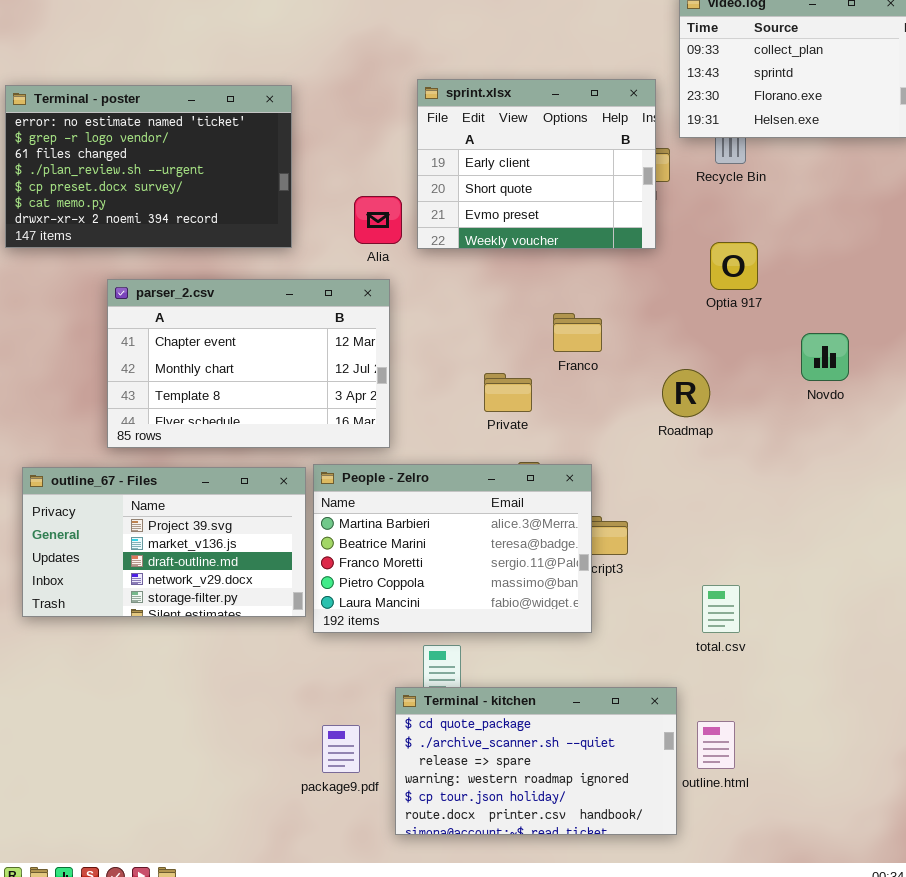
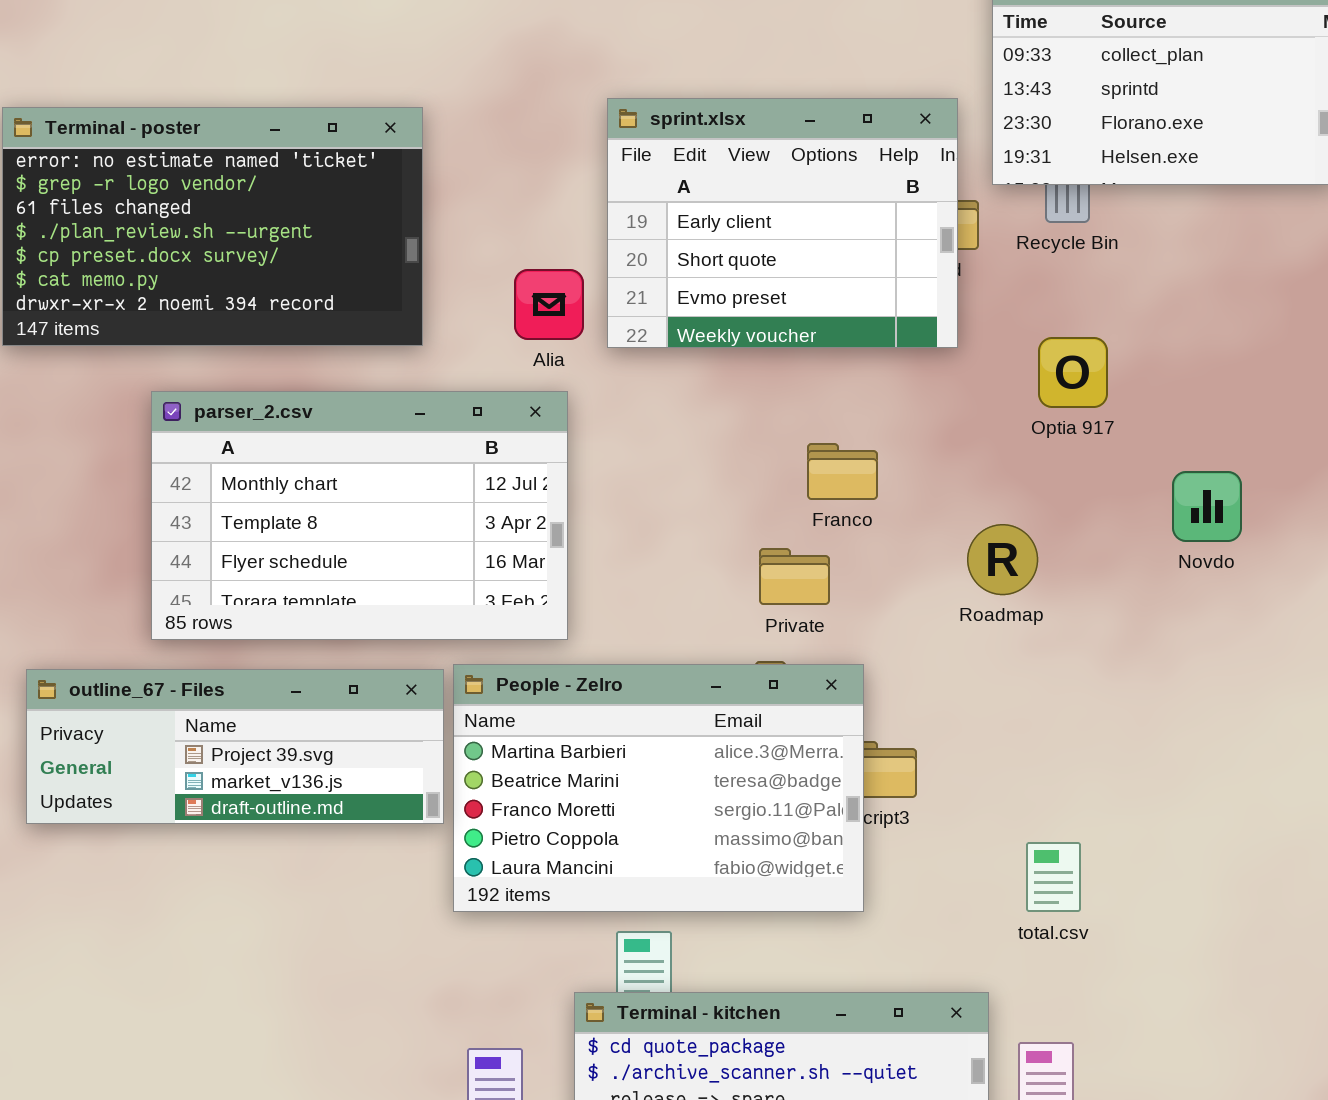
parser_2.csv: [107,279,390,448] -> [151,391,568,640], scrolled down 1 row
Private: [484,373,532,412] -> [759,548,830,605], moved
outline_67 - Files: [22,467,306,617] -> [26,669,444,824], resized

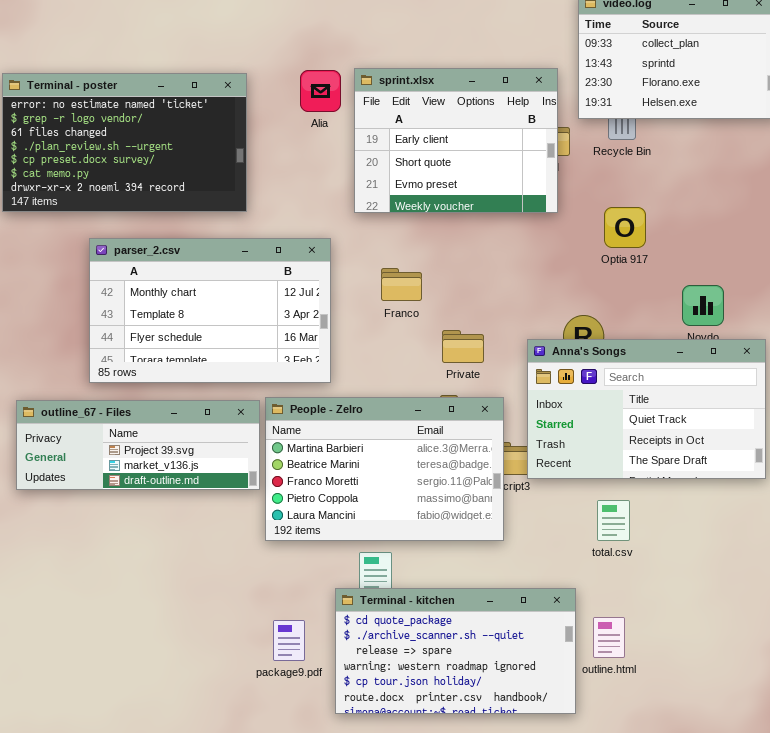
Alia: [514,269,584,340] -> [300,70,341,112], moved
Franco: [807,443,878,500] -> [381,268,422,301], moved
Anna's Songs: none -> [527,339,766,479], opened

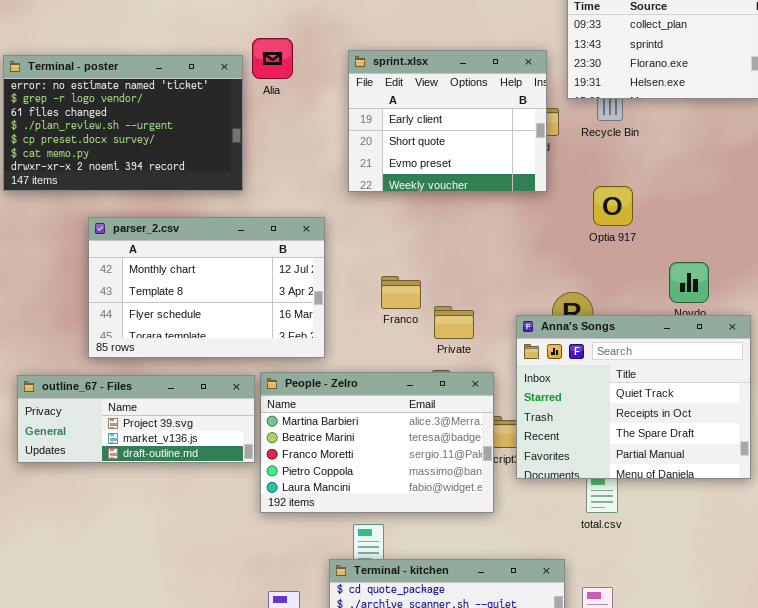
Alia: [300,70,341,112] -> [252,38,293,79], moved
Franco: [381,268,422,301] -> [381,276,421,309], moved
Anna's Songs: [527,339,766,479] -> [516,315,751,479], resized

